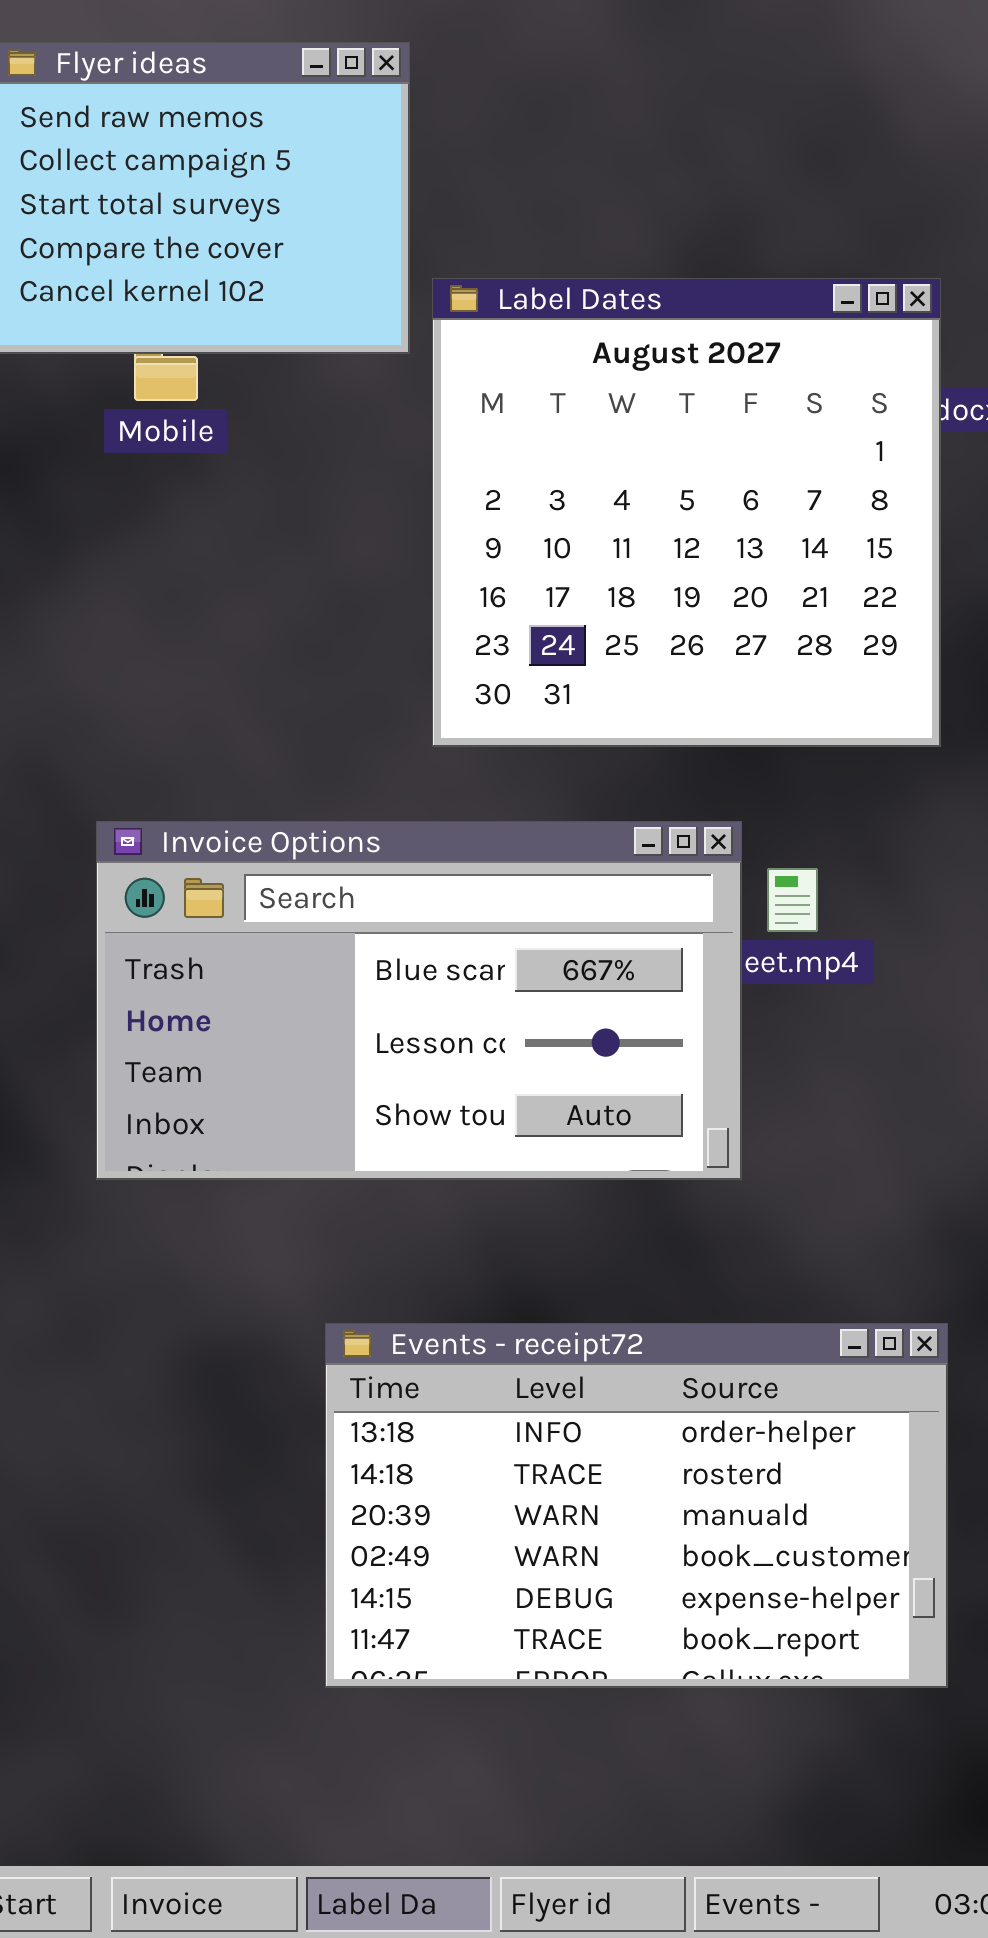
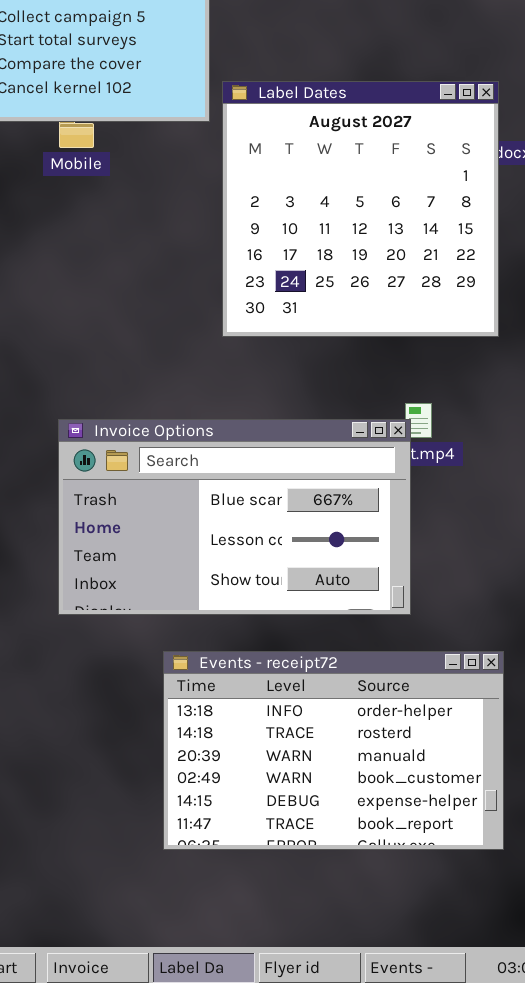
Invoice Options: [96,821,742,1180] -> [58,419,411,615], moved

